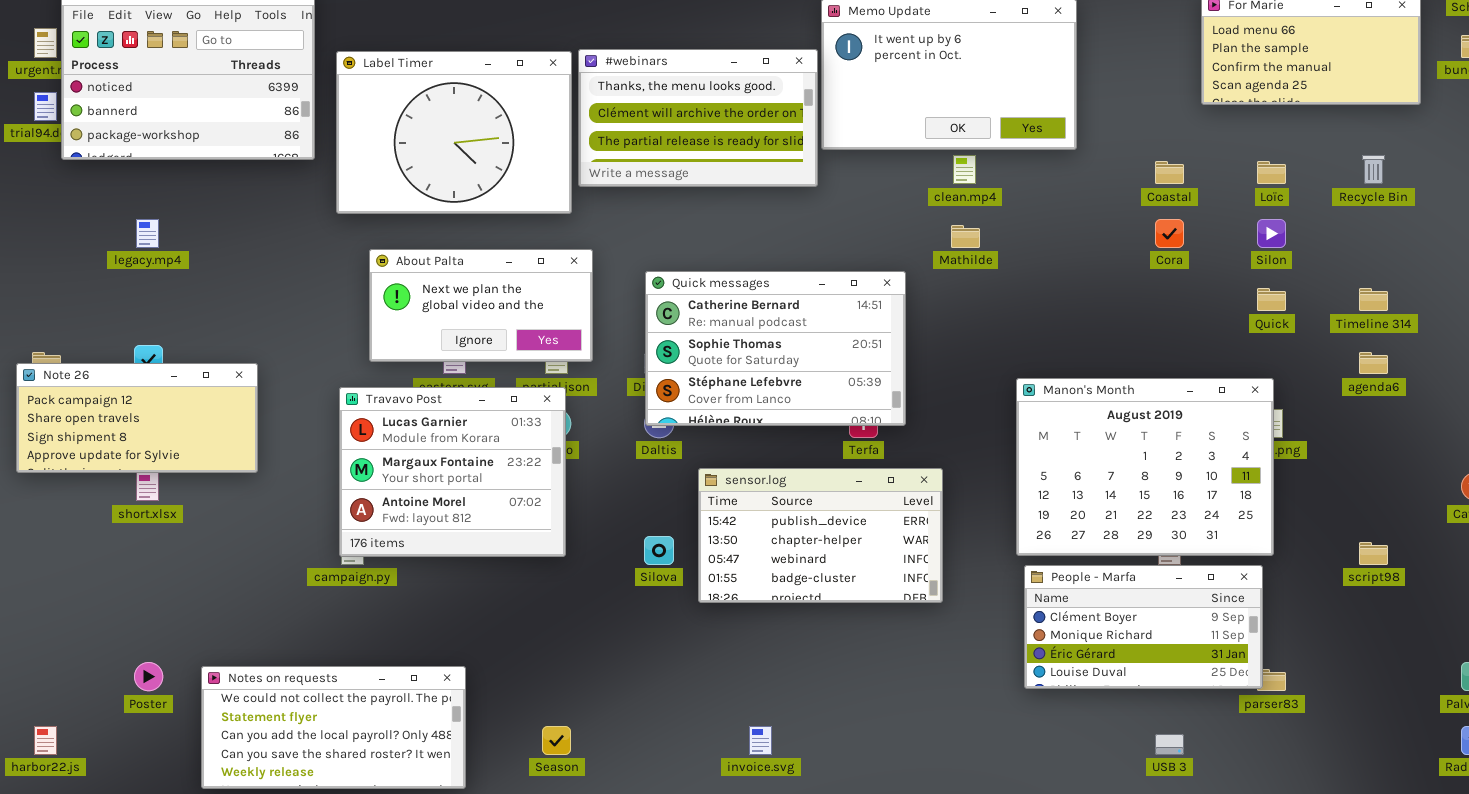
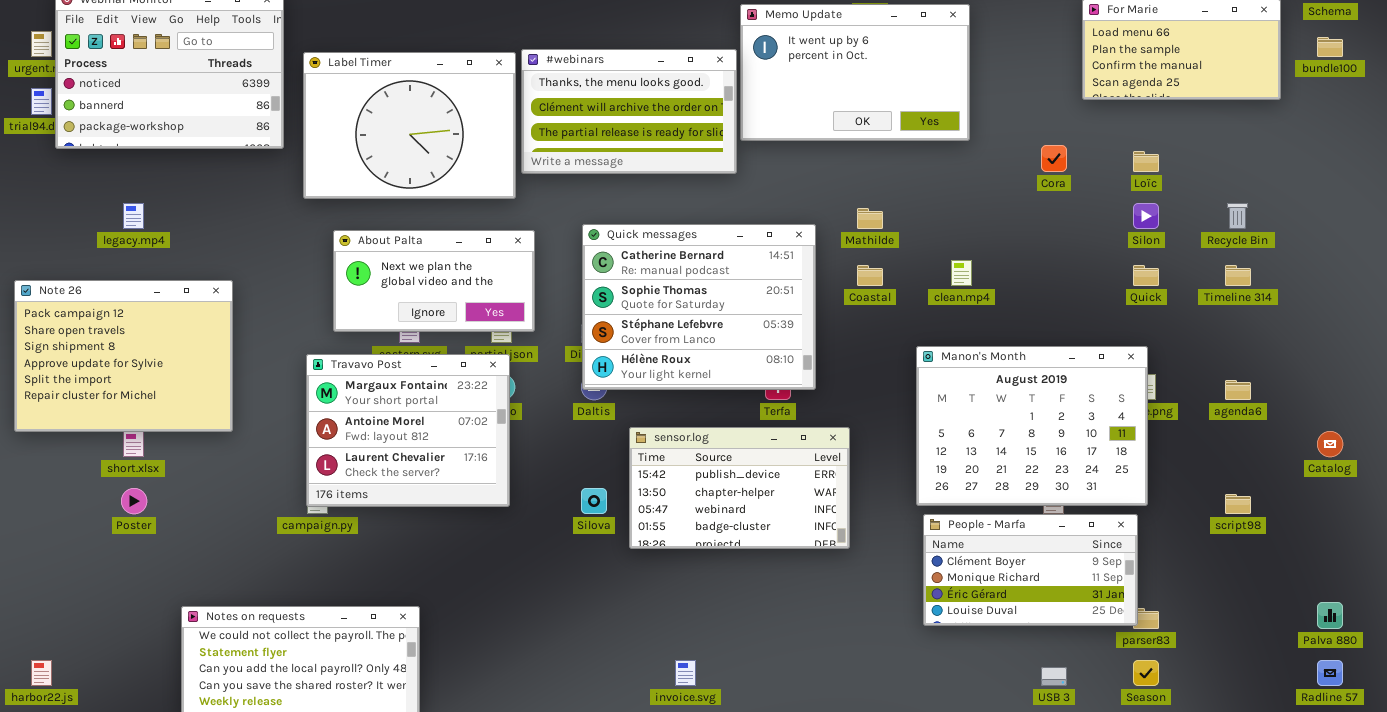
clean.mp4: [953,155,976,184] -> [951,260,972,286], moved
Recycle Bin: [1362,155,1385,184] -> [1227,203,1248,229], moved
Coastal: [1155,161,1184,184] -> [857,265,883,286], moved
Cora: [1155,219,1184,248] -> [1041,145,1067,172], moved
Quick messages: [645,271,906,426] -> [582,224,816,390], resized
agenda6: [1359,352,1388,374] -> [1225,380,1251,400], moved
Note 26: [16,363,258,473] -> [14,280,233,432], resized
Travavo Post: [339,387,566,557] -> [306,354,510,507], scrolled down 1 row
Poster: [134,662,163,691] -> [121,488,147,514], moved
Season: [542,726,571,755] -> [1133,660,1159,686], moved

